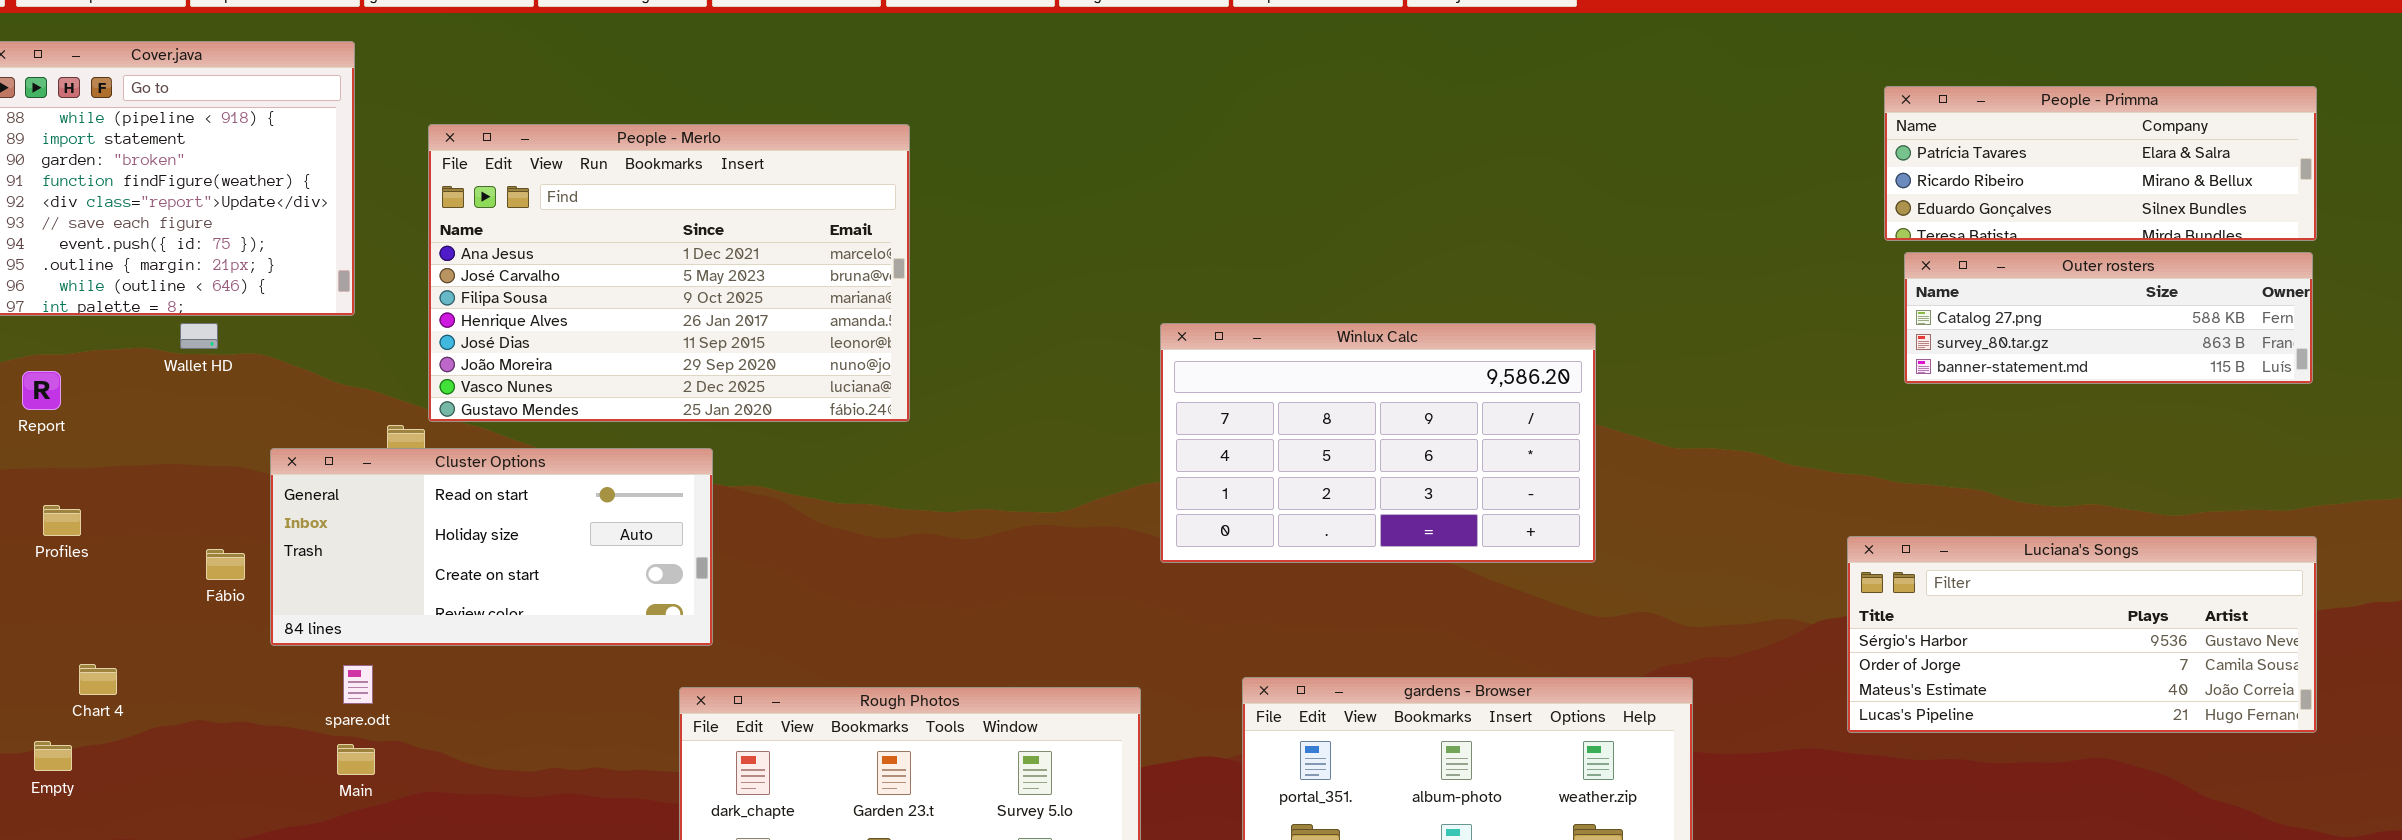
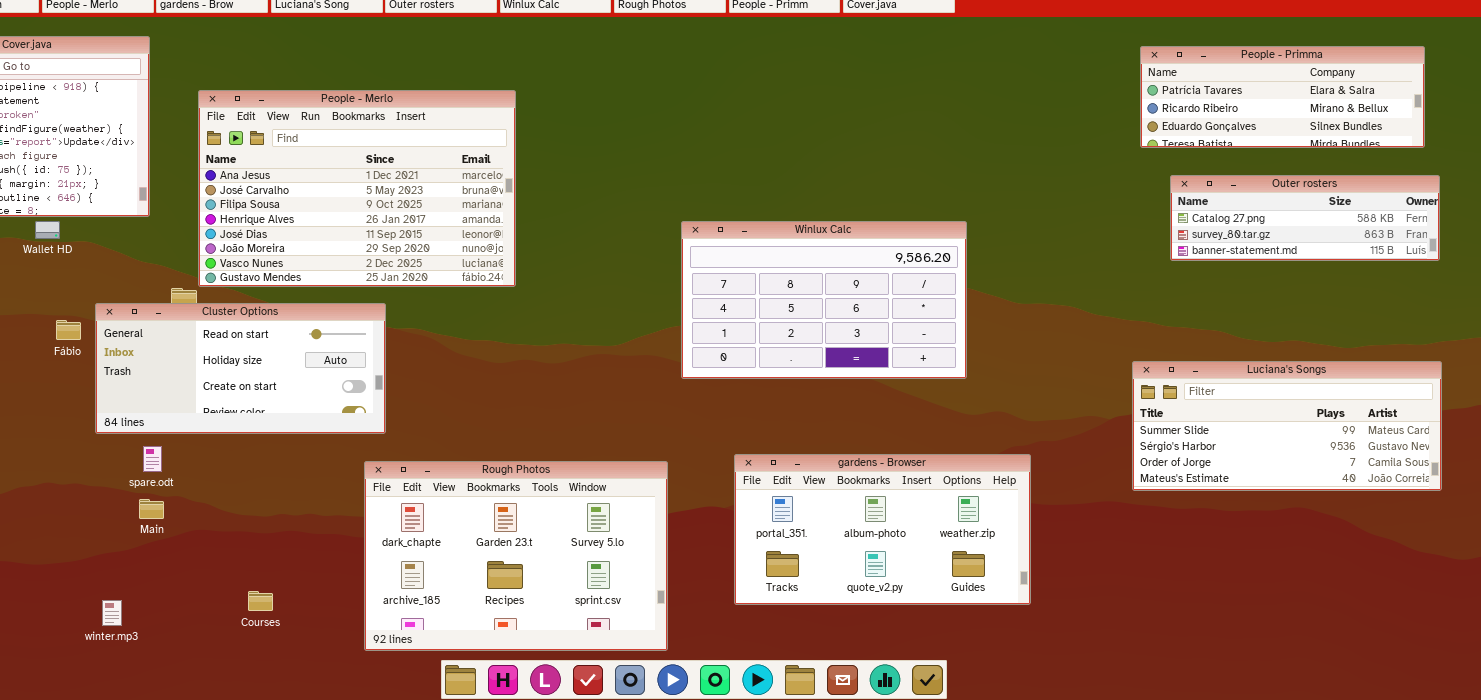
People - Primma: [1884,86,2317,241] -> [1140,46,1425,148], moved
Luciana's Songs: [1847,536,2317,733] -> [1132,361,1442,491], scrolled up 1 row
Fábio: [206,549,245,580] -> [56,320,81,340], moved

